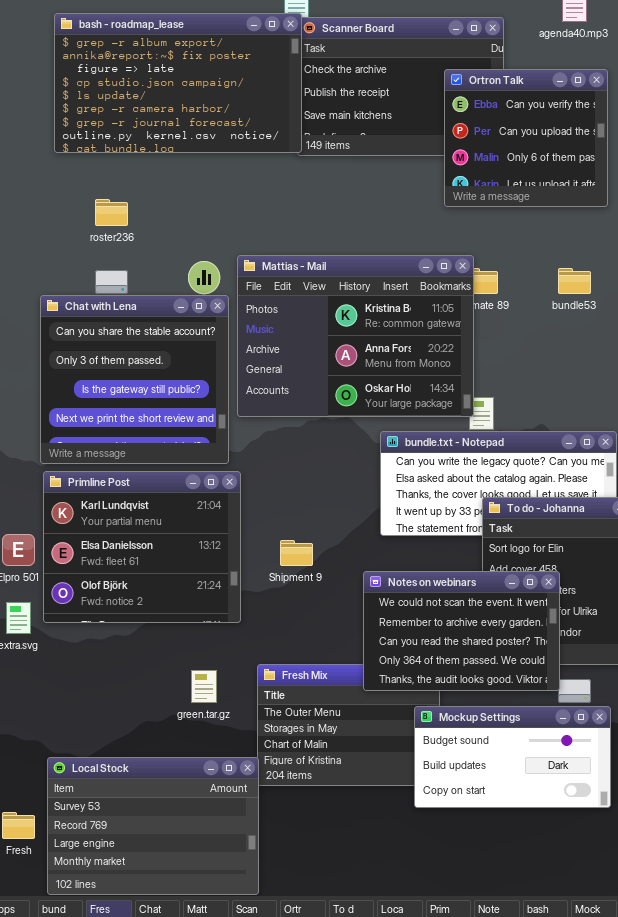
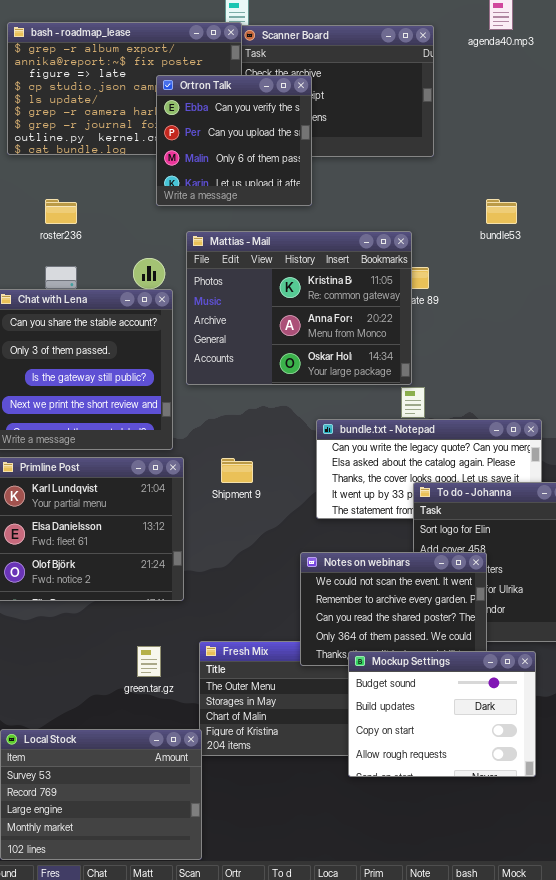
Ortron Talk: [444,69,608,207] -> [156,75,312,206], moved
Mattias - Mail: [237,255,474,417] -> [186,231,412,385], moved
bundle53: [558,268,591,294] -> [486,199,517,224], moved
Shipment 9: [280,540,313,566] -> [221,458,253,483], moved
Mockup Settings: [414,706,611,808] -> [348,651,536,777], resized

